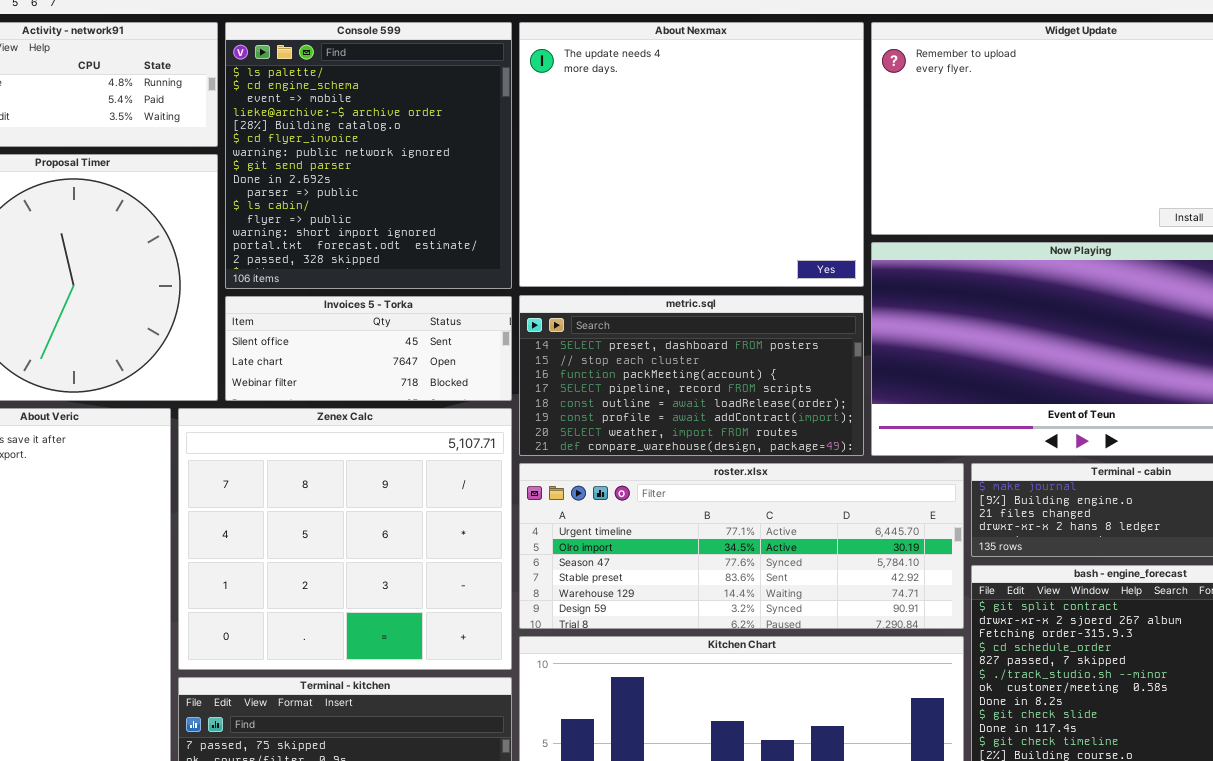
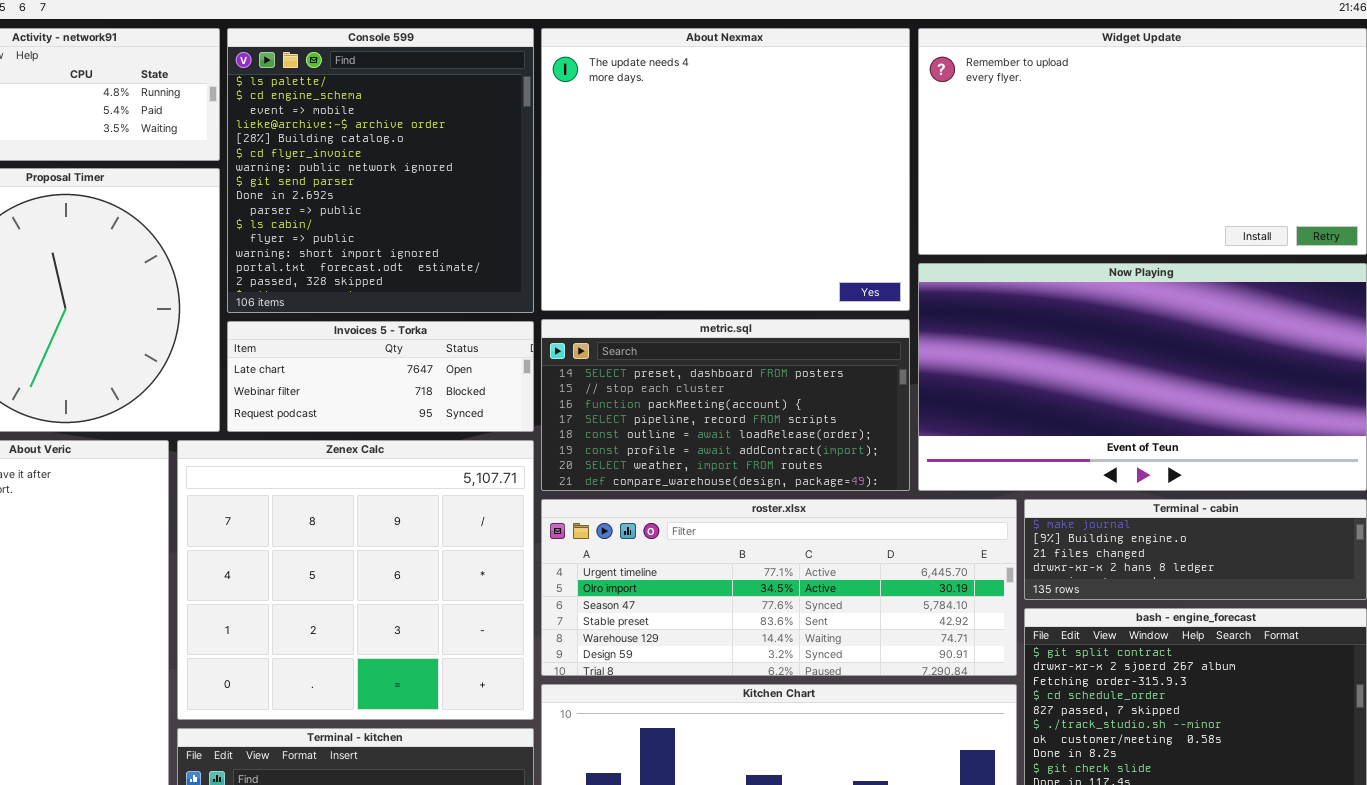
Invoices 5 - Torka: [225,296,512,401] -> [227,321,534,432], scrolled down 1 row

